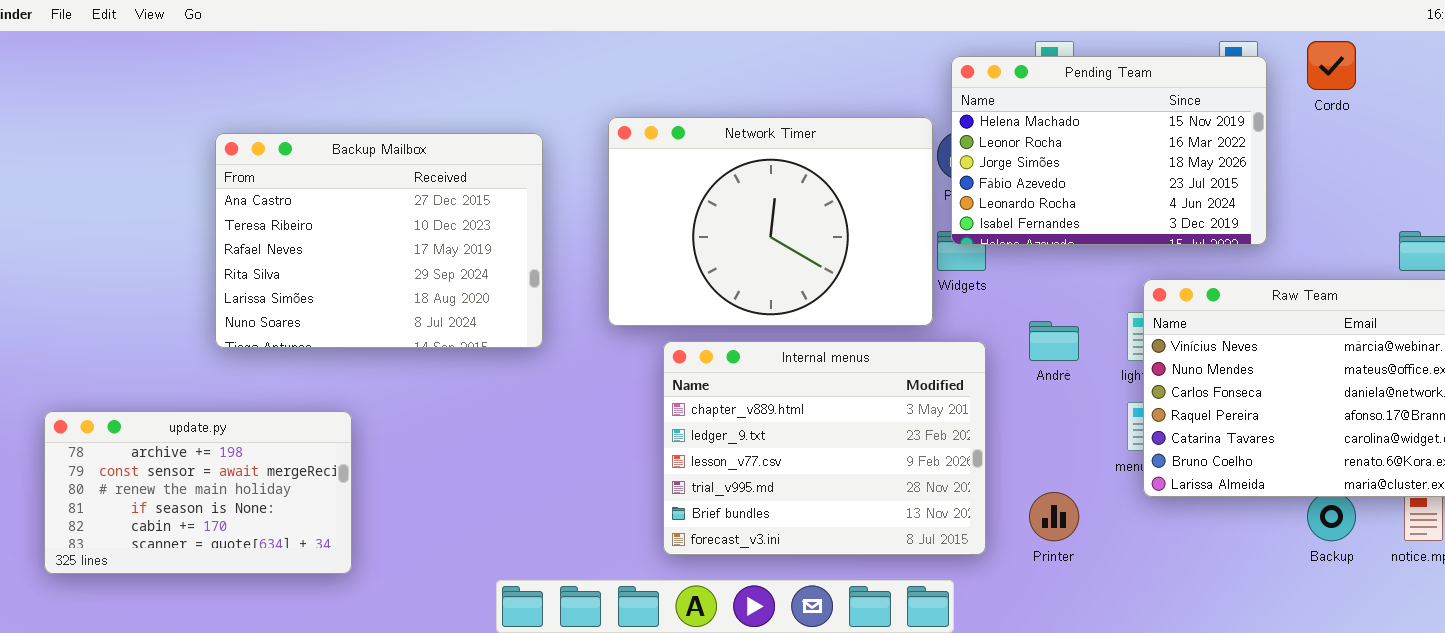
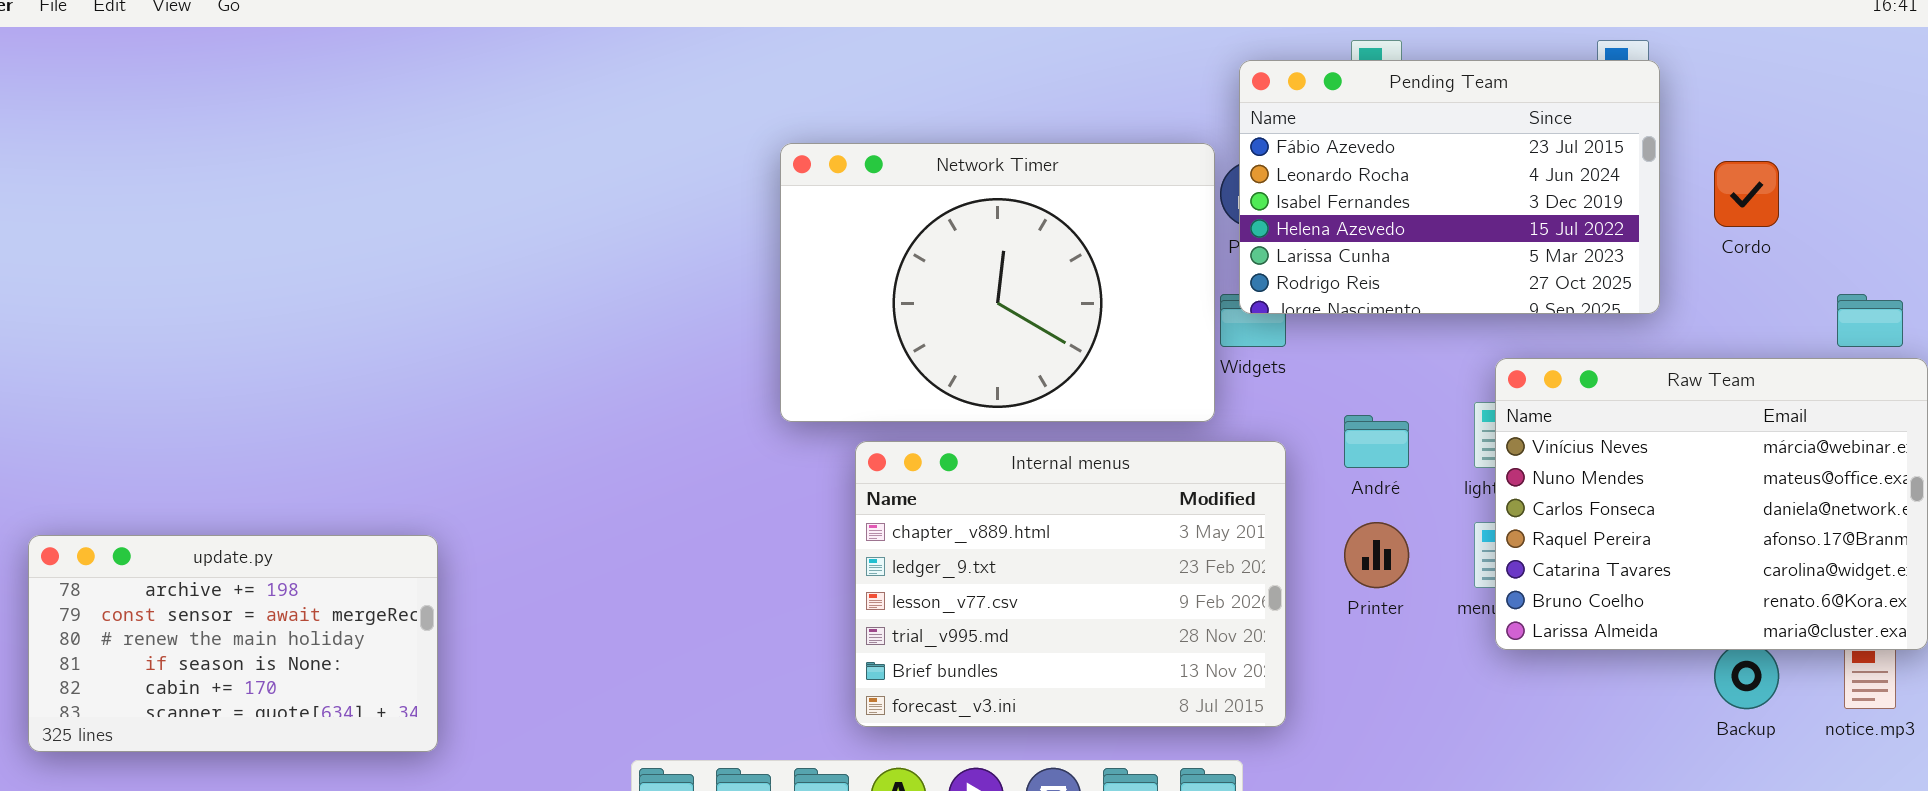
Cordo: [1307,41,1356,90] -> [1714,161,1779,227], moved
Pending Team: [951,56,1267,245] -> [1239,60,1660,314], scrolled down 3 rows
Backup Mailbox: [215,133,543,348] -> none, closed
Printer: [1029,492,1079,541] -> [1344,522,1409,588], moved

